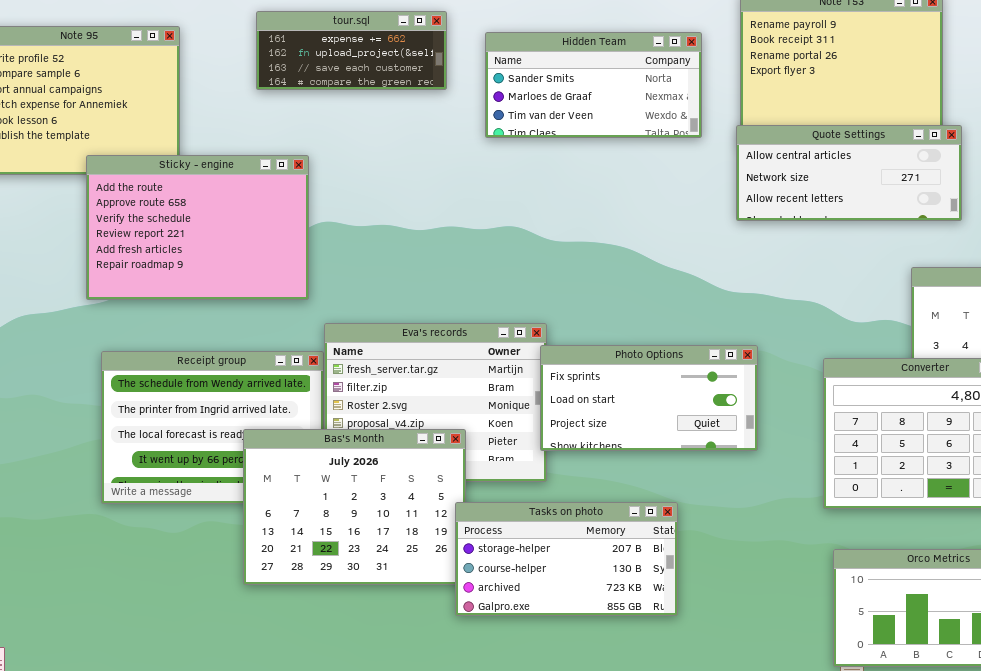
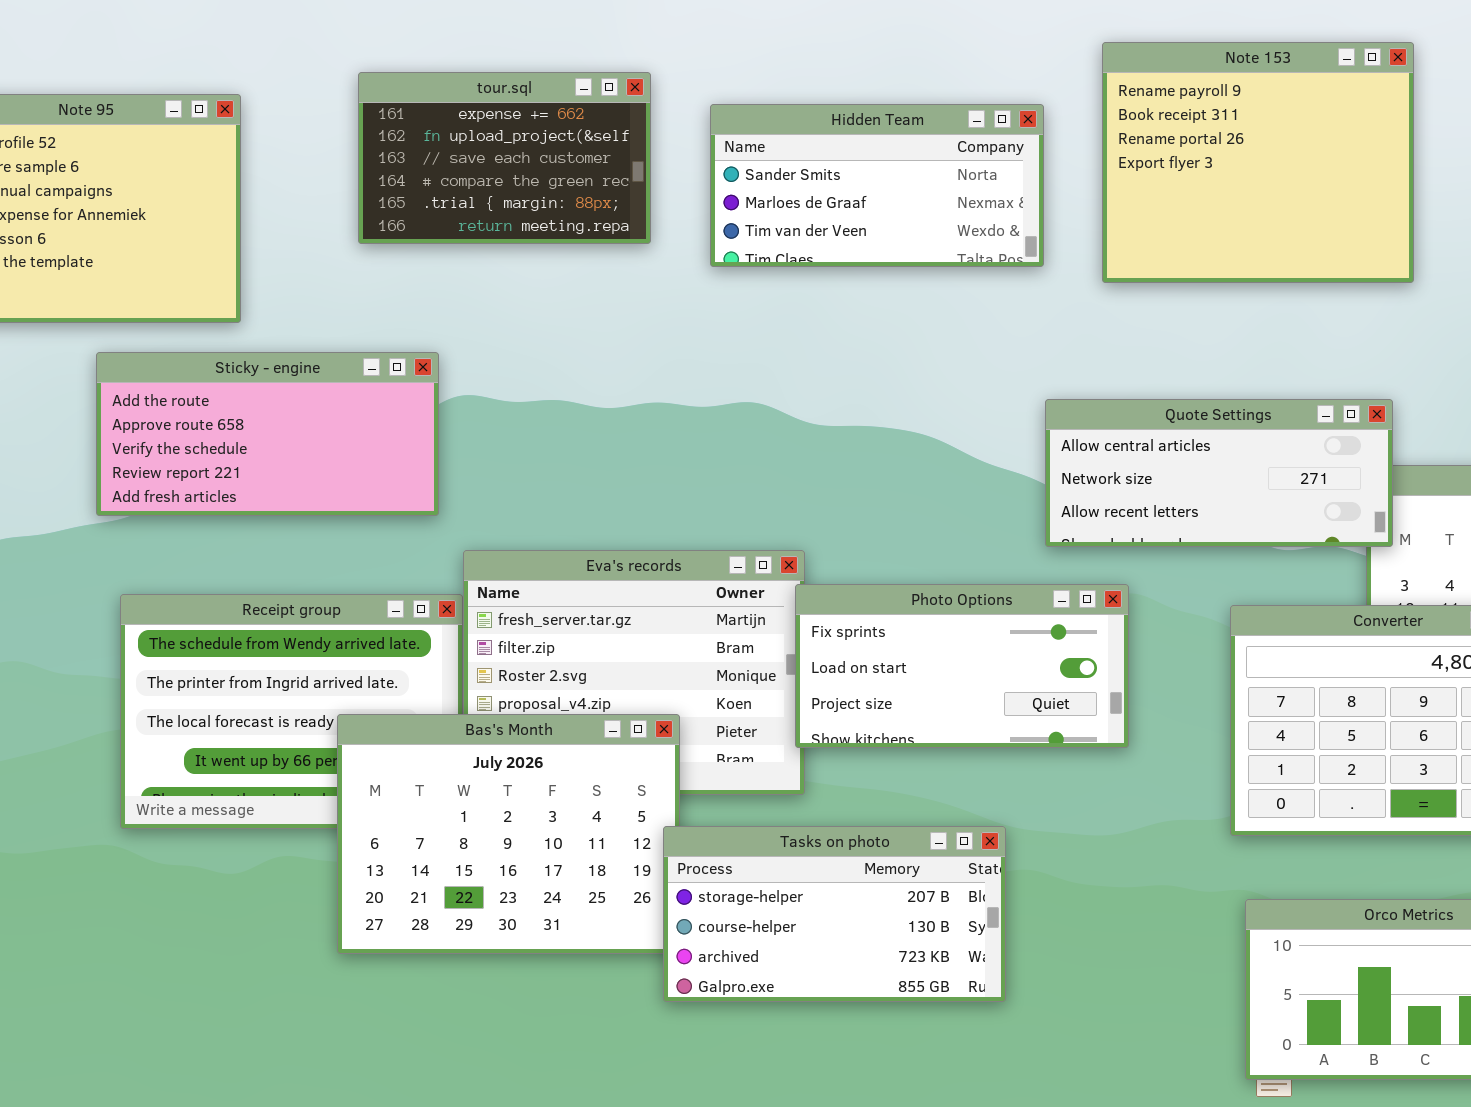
tour.sql: [256,11,447,90] -> [358,72,651,244], resized
Quote Settings: [736,125,962,221] -> [1045,399,1393,547], moved
Sticky - engine: [86,155,309,300] -> [96,352,439,516], resized

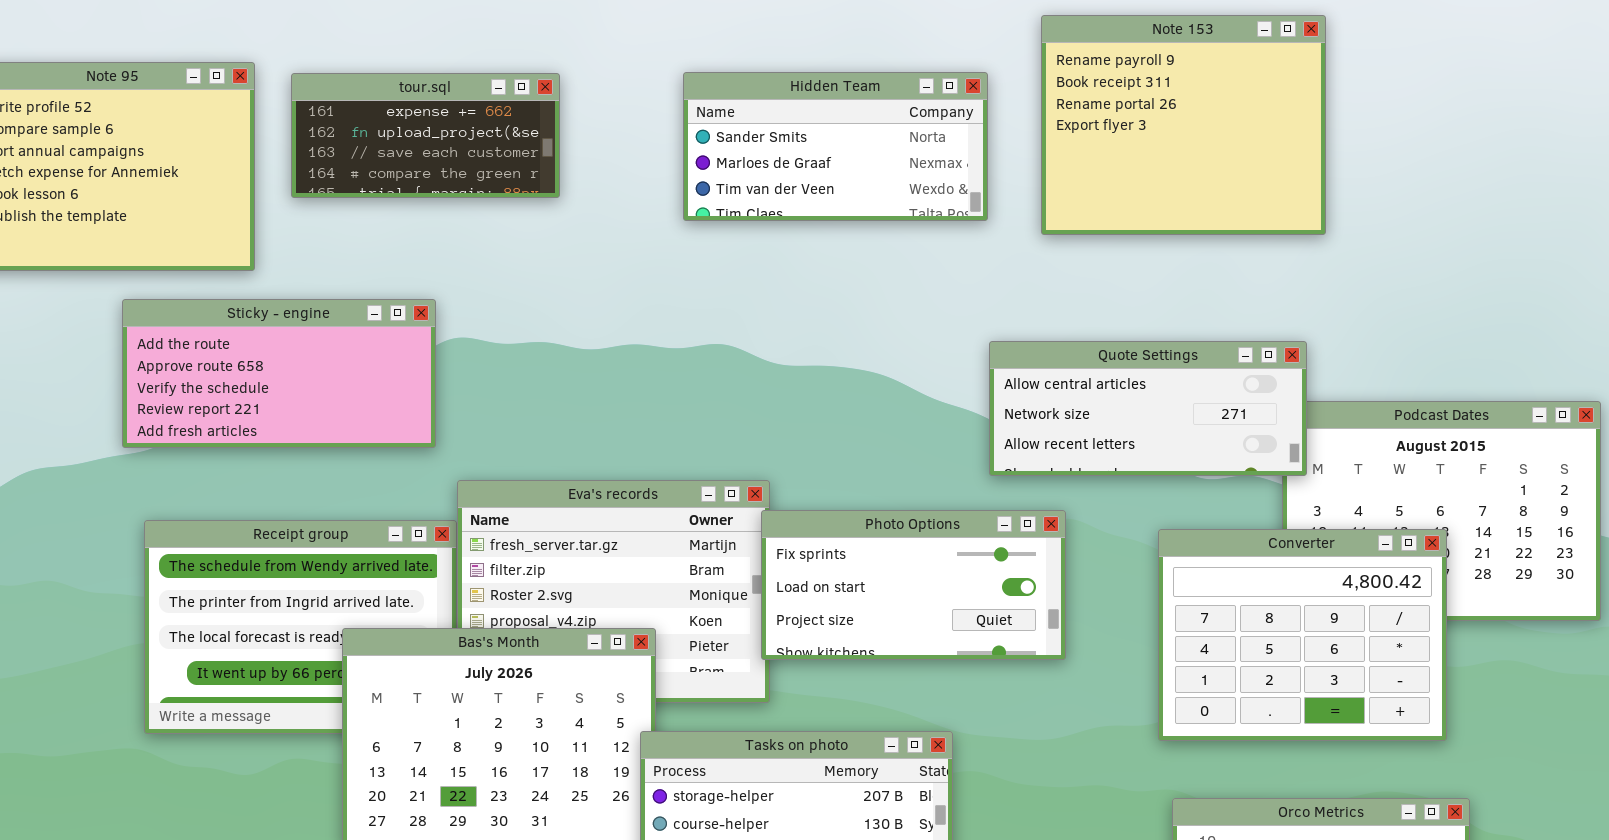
tour.sql: [358,72,651,244] -> [291,73,560,198], moved, resized

